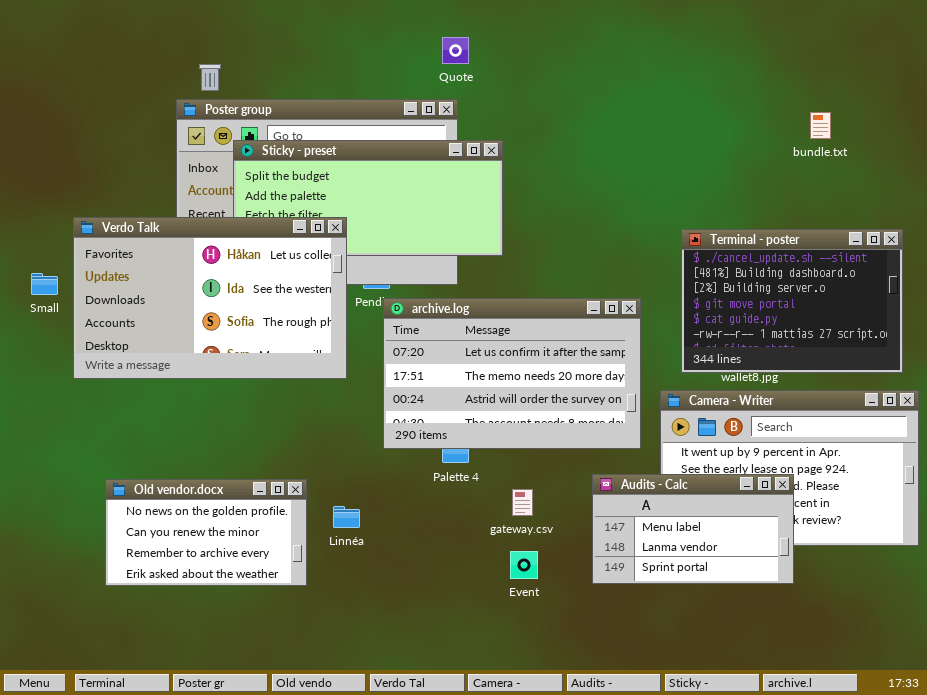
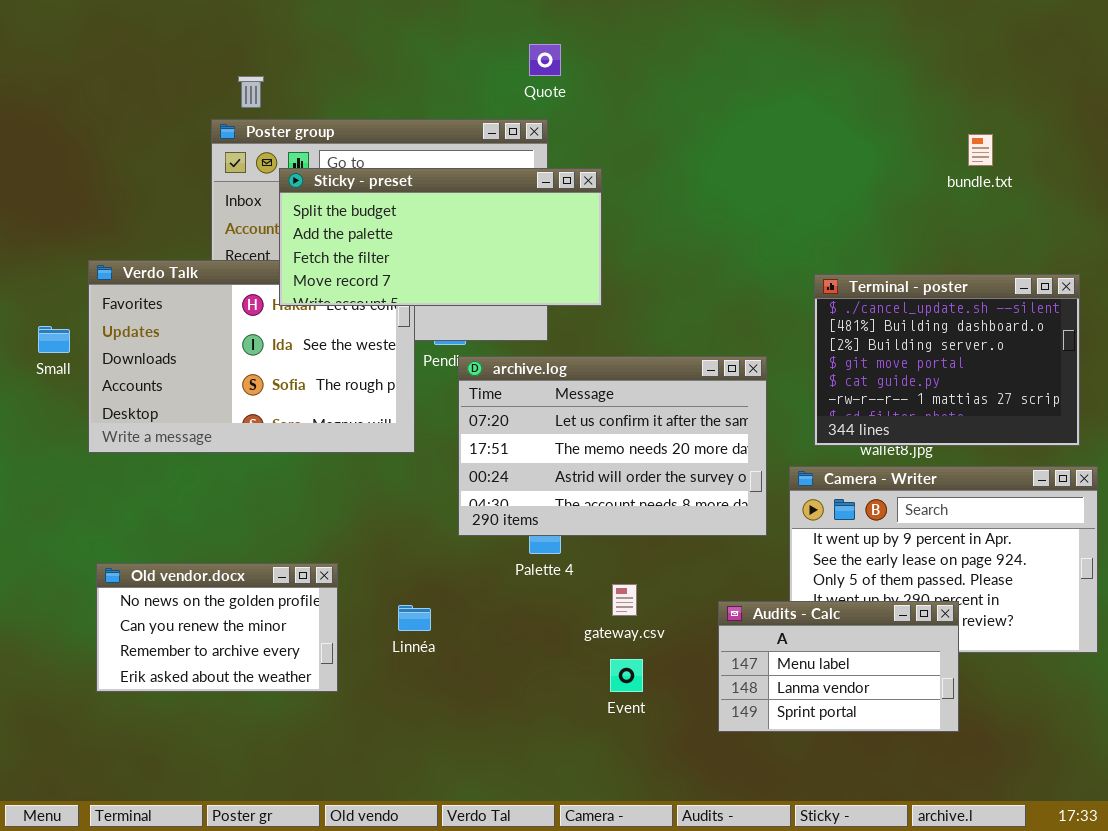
Sticky - preset: [233,140,503,256] -> [279,168,602,306], raised
Audits - Calc: [592,474,794,584] -> [718,601,959,732], moved
Old vendor.docx: [105,479,307,586] -> [96,563,338,692], moved

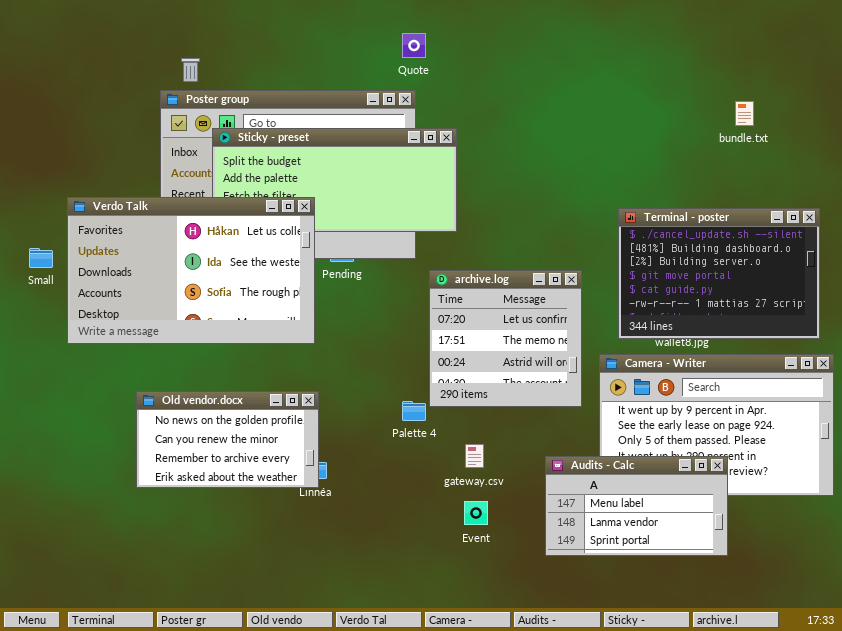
Verdo Talk: [88,260,415,453] -> [67,197,315,344], raised
archive.log: [458,356,767,536] -> [429,270,582,407], resized
Old vendor.docx: [96,563,338,692] -> [136,391,319,488], moved

